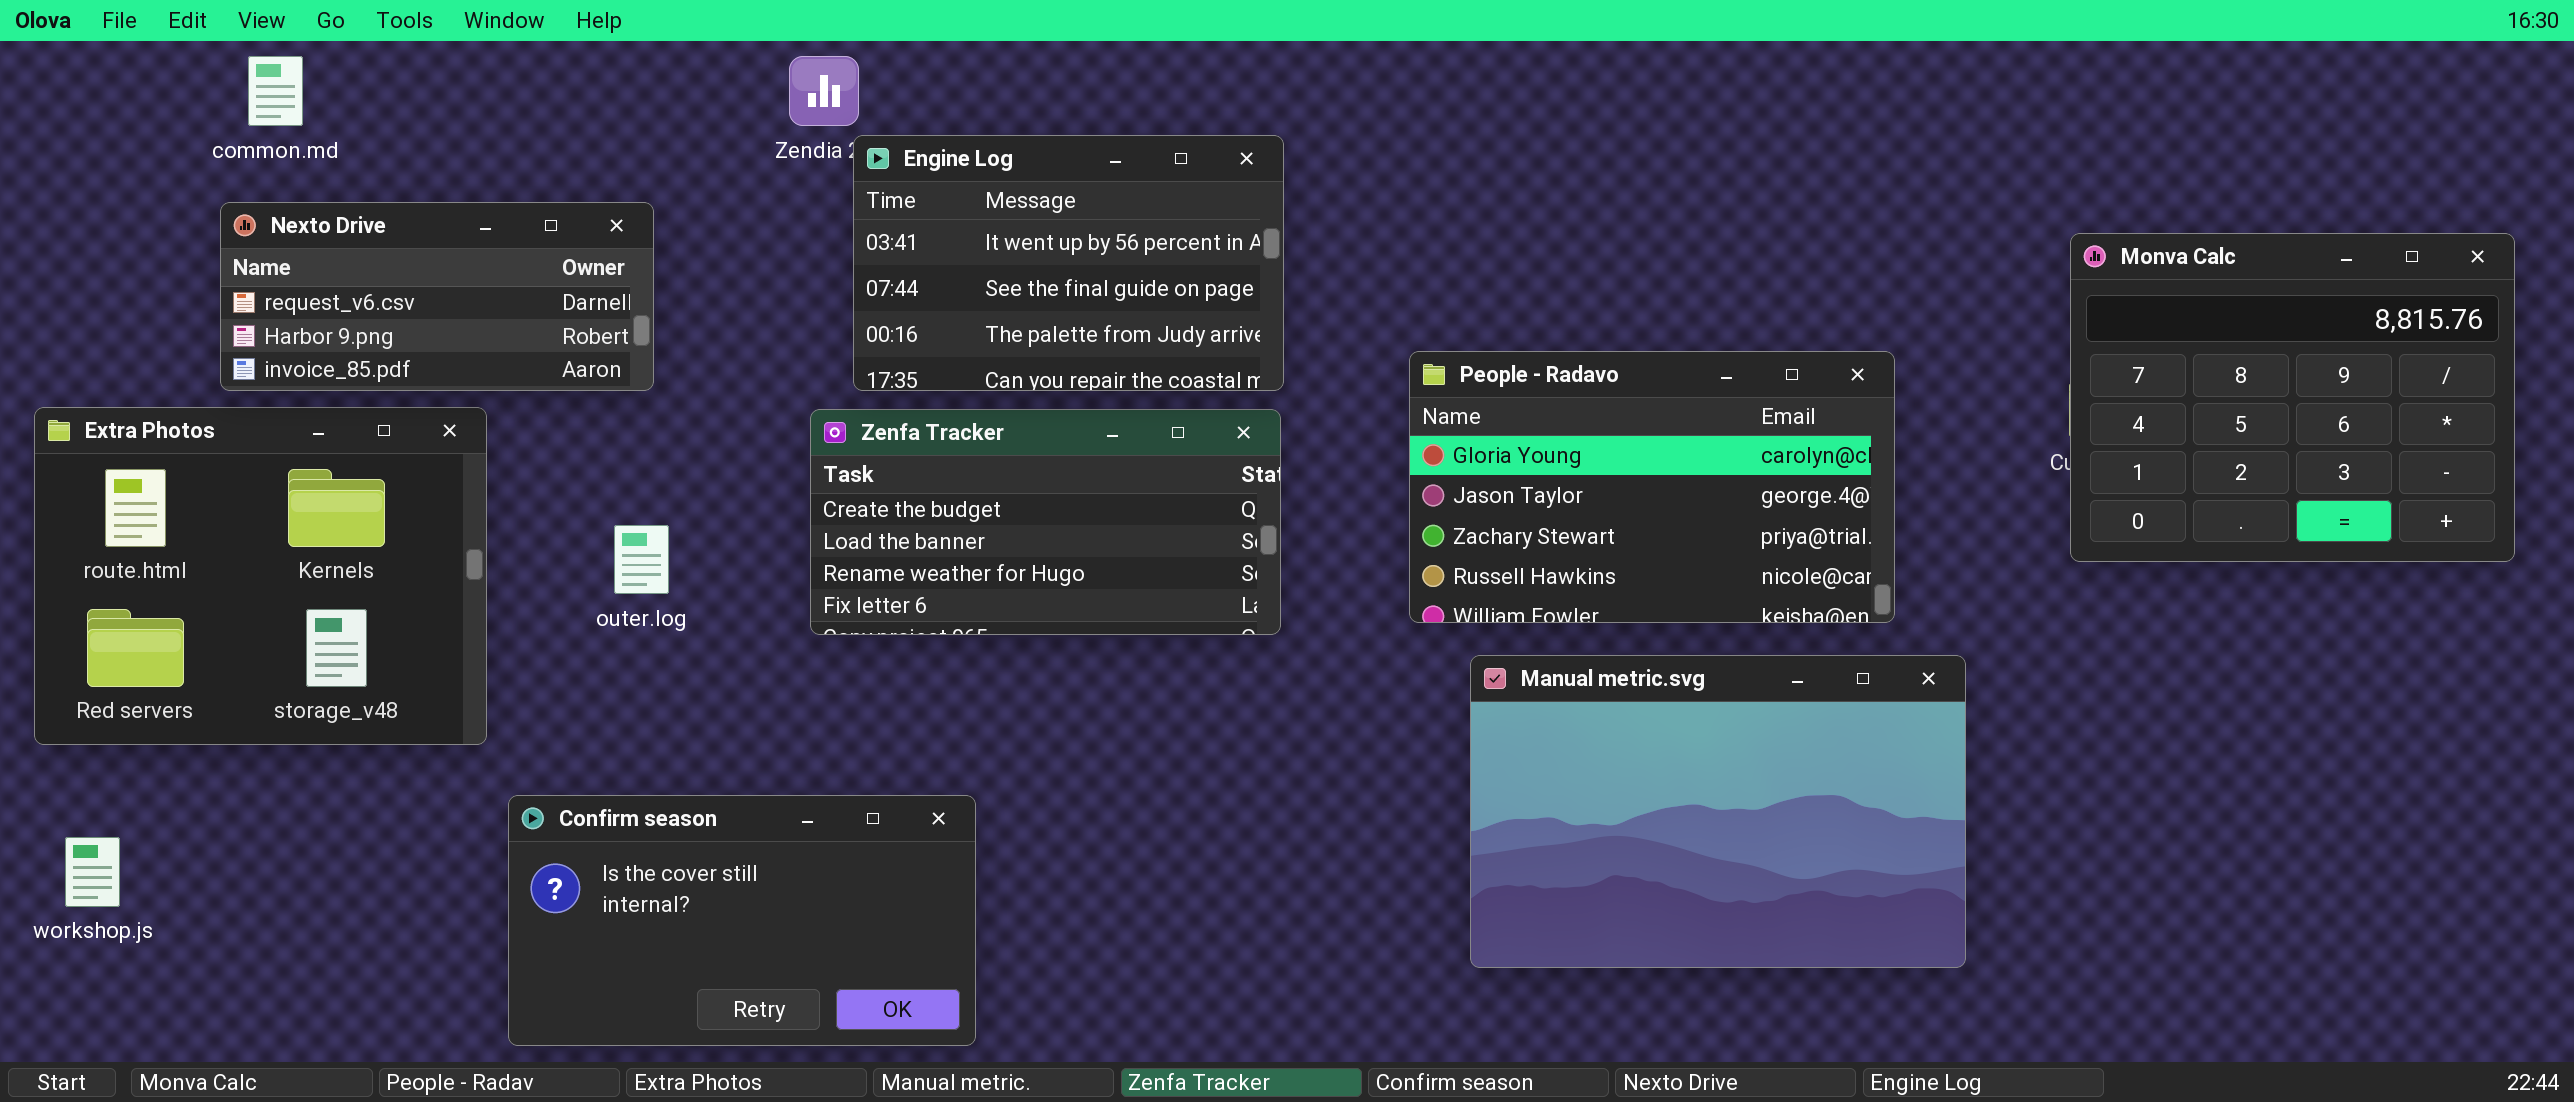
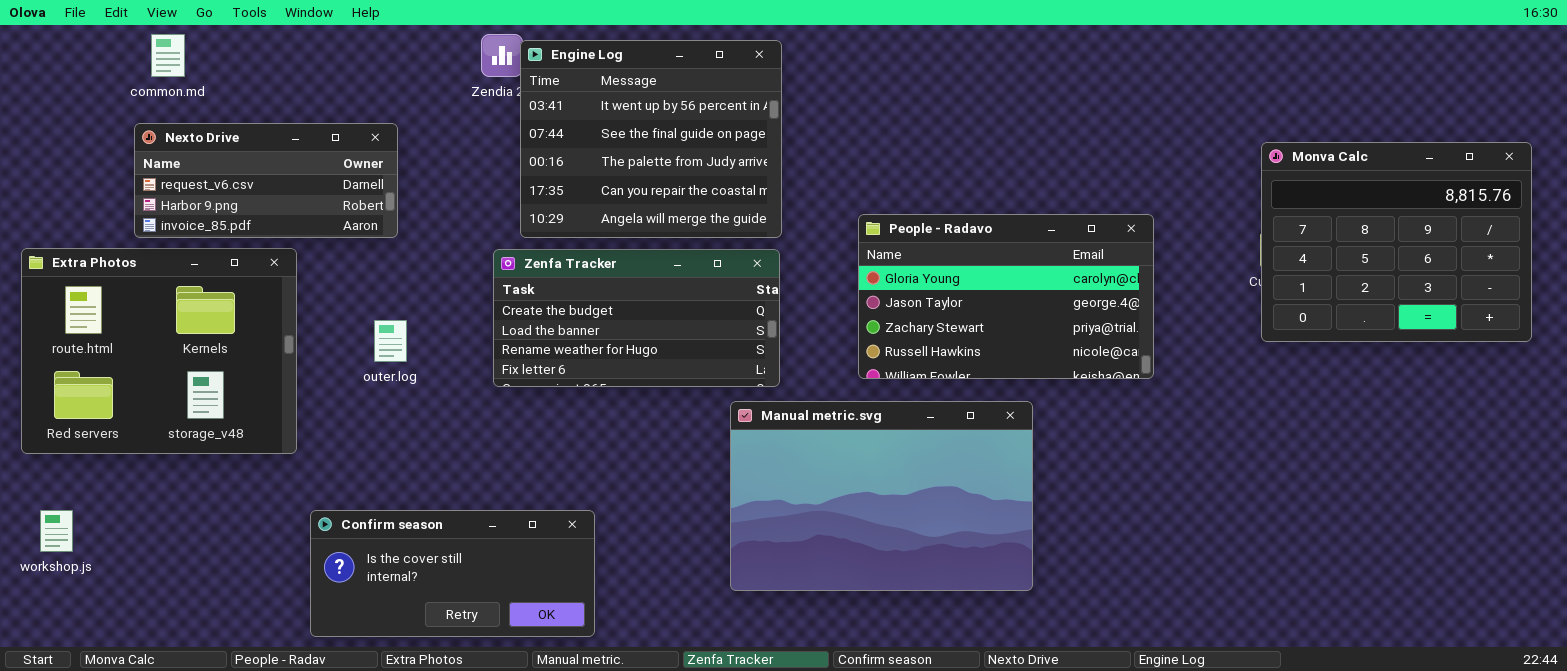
Engine Log: [853,135,1284,391] -> [520,40,782,238], resized
Manual metric.svg: [1470,655,1966,968] -> [730,401,1033,591], moved
Confirm season: [508,795,976,1046] -> [310,510,595,637], resized

